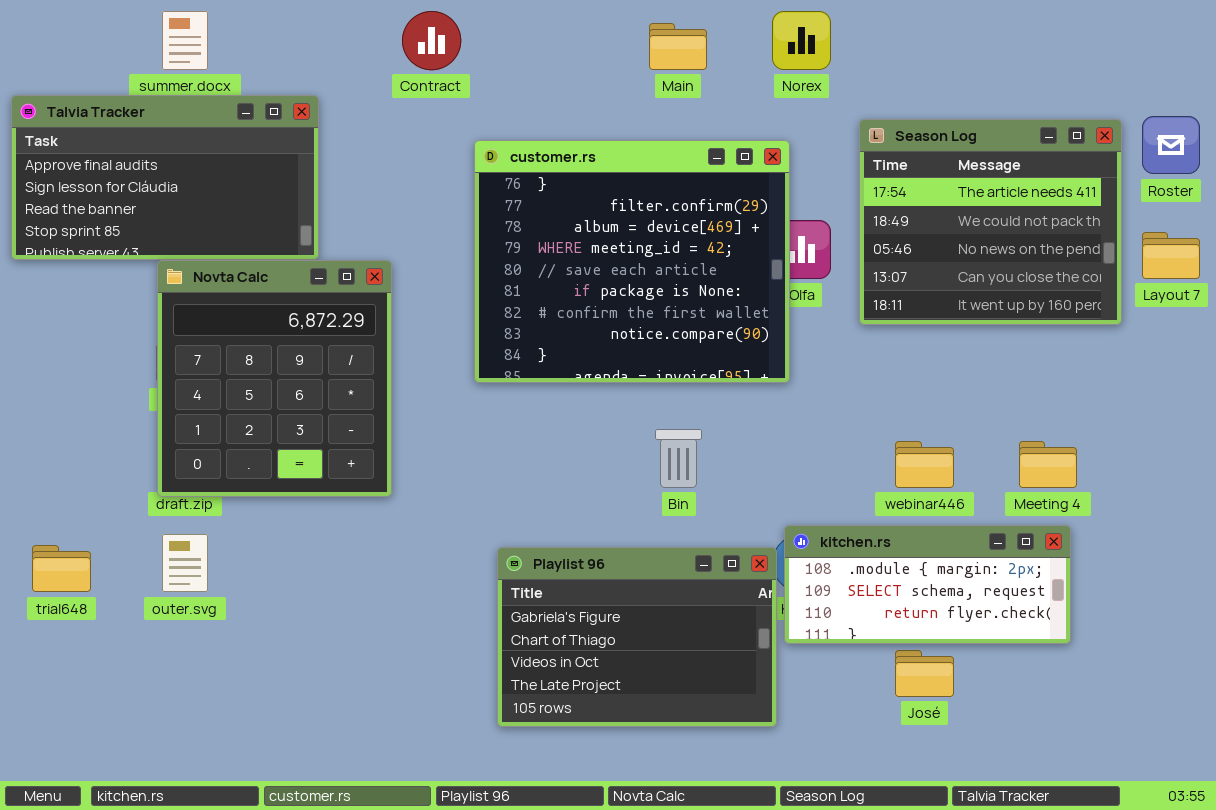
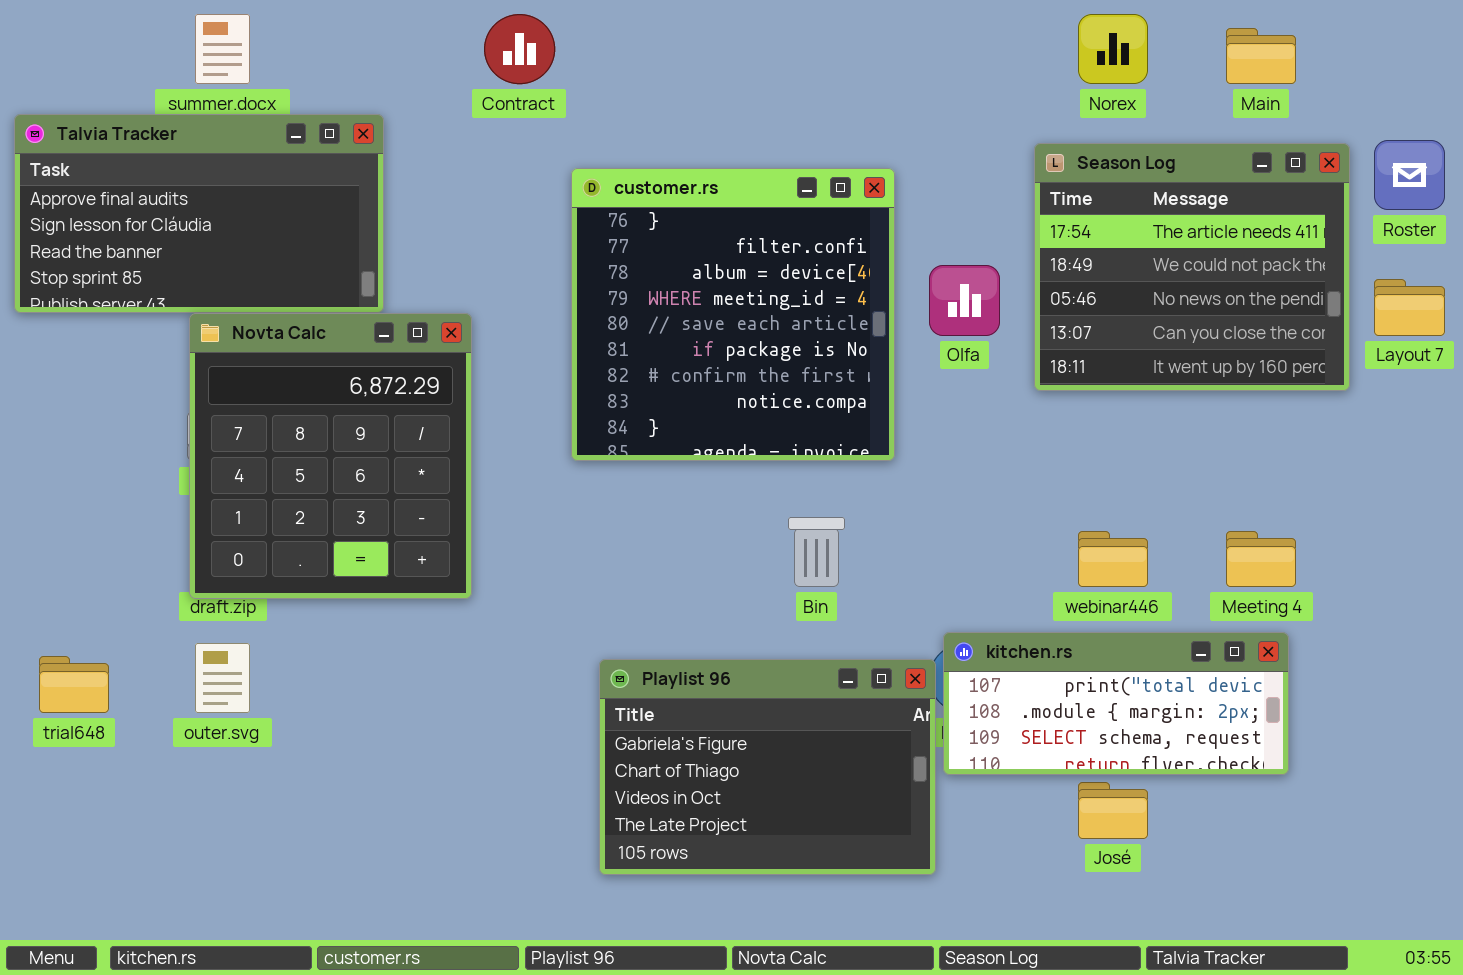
Norex: [772,11,831,70] -> [1078,14,1148,84], moved
Main: [649,23,707,70] -> [1226,28,1296,84], moved
customer.rs: [474,140,790,383] -> [571,168,895,461], resized
kitchen.rs: [784,525,1071,644] -> [943,632,1289,775], scrolled up 1 row

